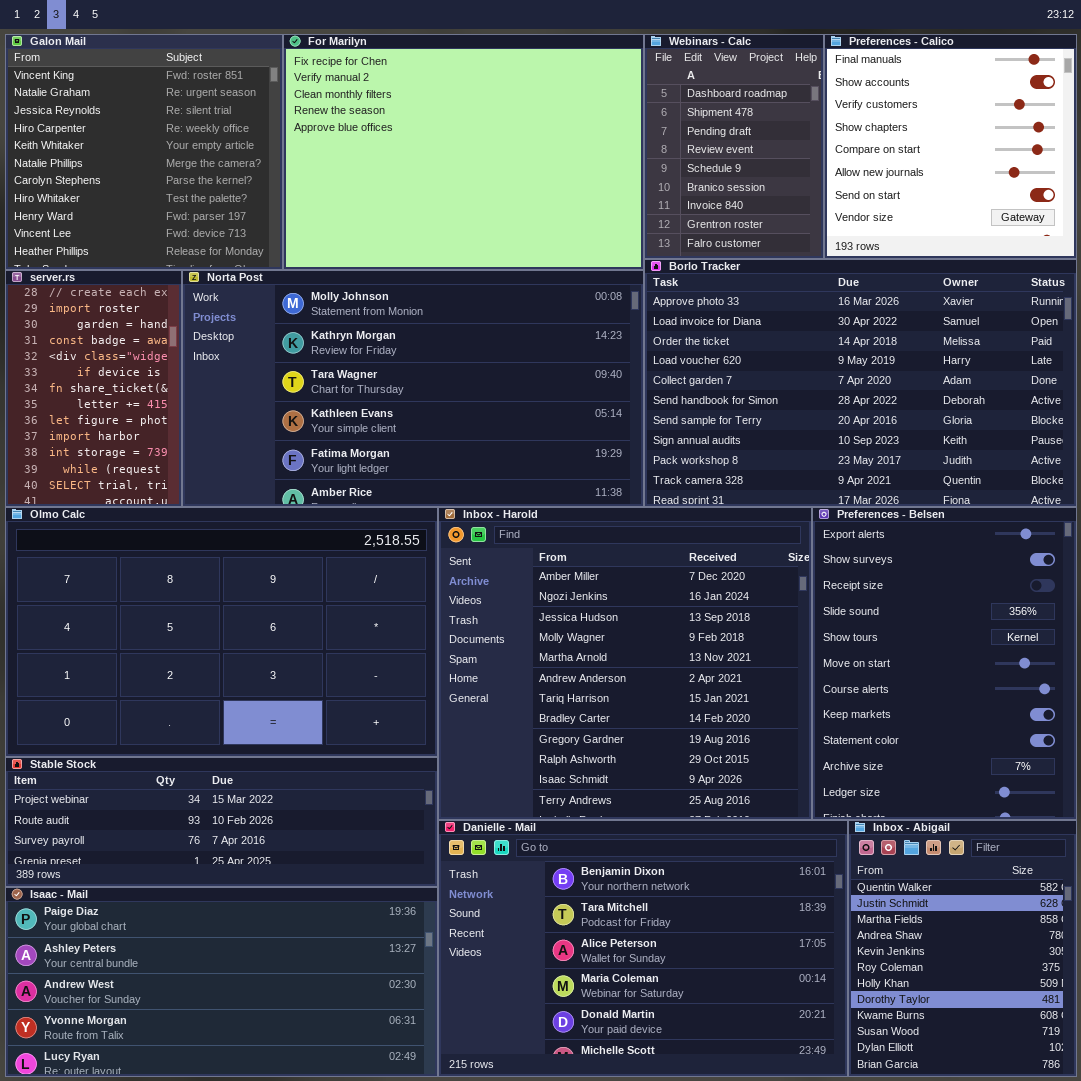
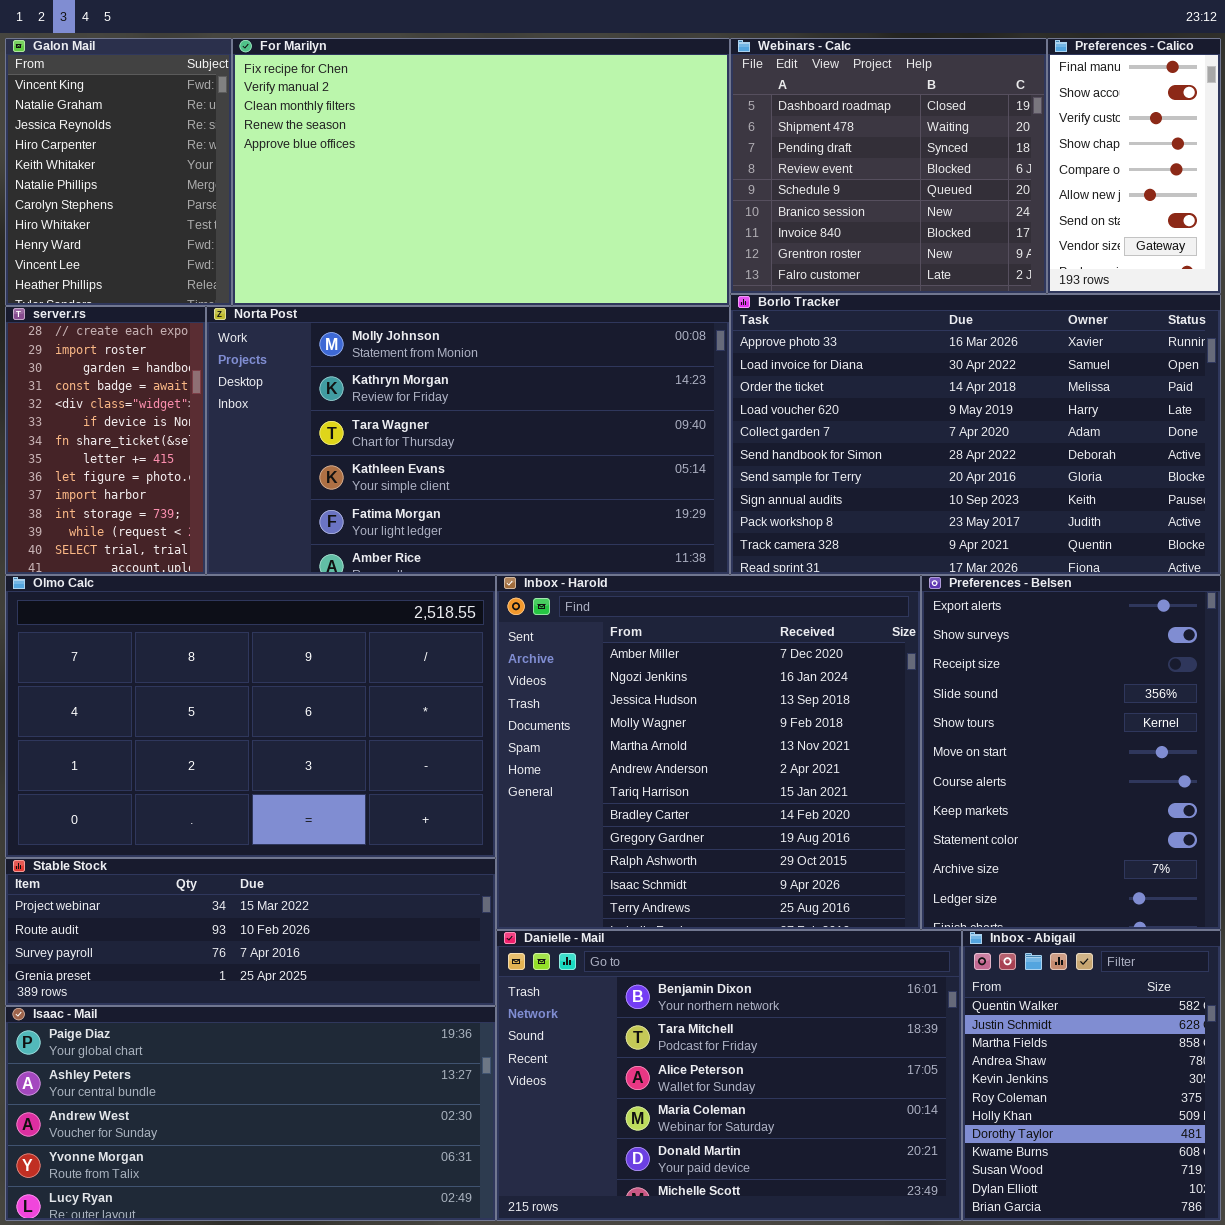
Galon Mail: [5,34,283,270] -> [5,38,232,306], resized
For Marilyn: [283,34,644,270] -> [232,38,730,306], resized
Webinars - Calc: [644,34,824,259] -> [730,38,1047,294], resized
Preferences - Calico: [824,34,1077,259] -> [1047,38,1221,294], resized

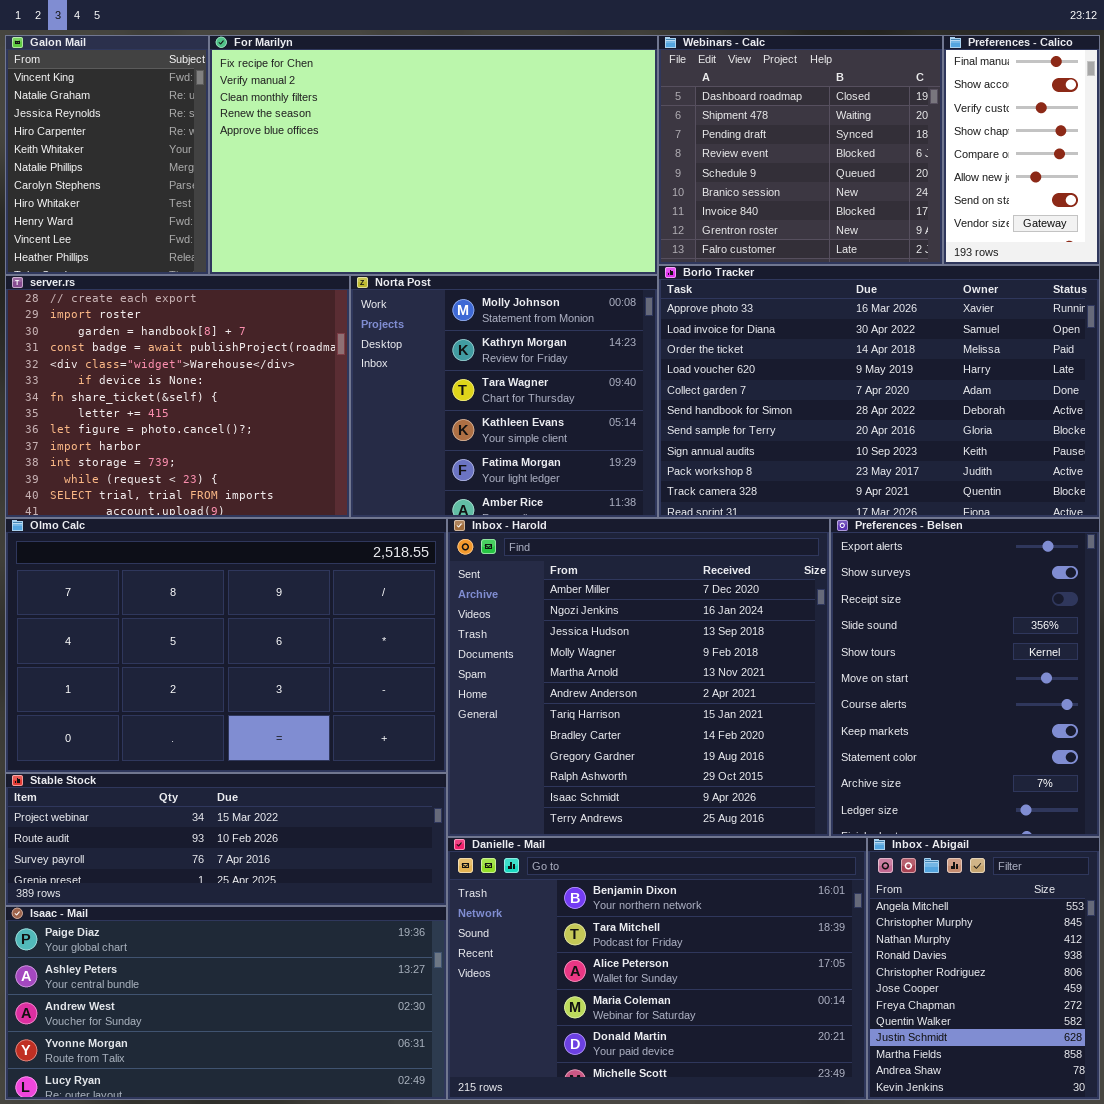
server.rs: [5,306,206,575] -> [5,275,350,518], resized
Norta Post: [206,306,730,575] -> [350,275,658,518], resized
Inbox - Abigail: [962,930,1221,1221] -> [867,837,1100,1100], scrolled up 7 rows

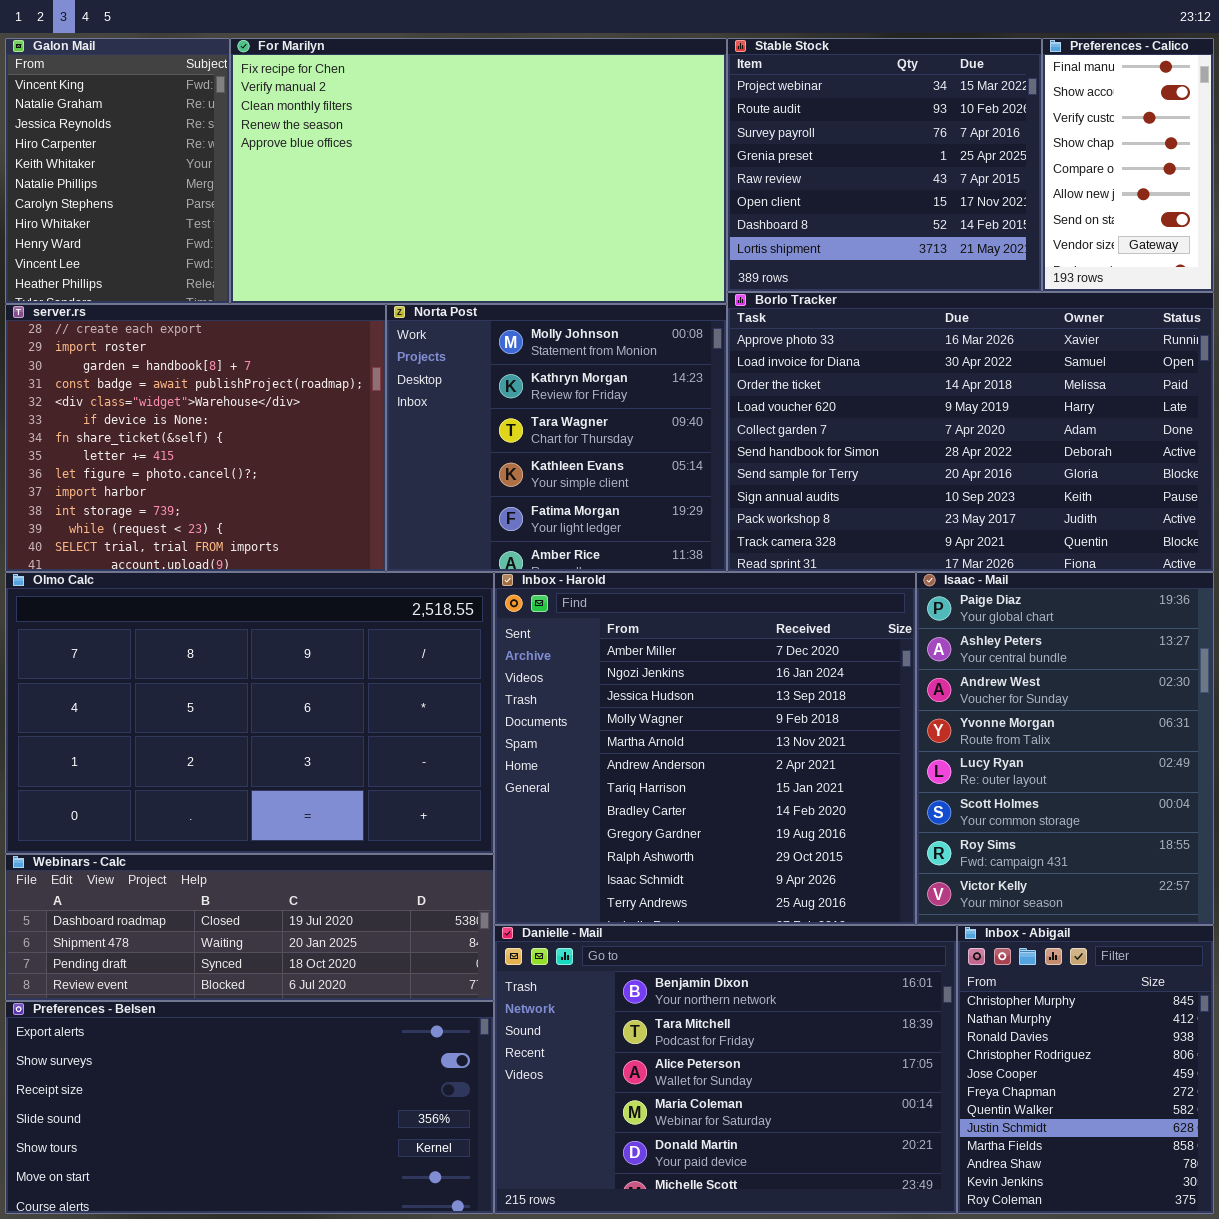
Webinars - Calc: [658,35,943,265] -> [5,854,494,1001], moved, resized
Preferences - Belsen: [830,518,1100,837] -> [5,1001,494,1214], moved, resized
Stable Stock: [5,773,447,906] -> [727,38,1042,292], moved, resized
Inbox - Abigail: [867,837,1100,1100] -> [957,925,1214,1214], scrolled down 1 row
Isaac - Mail: [5,906,447,1100] -> [916,572,1214,925], moved, resized

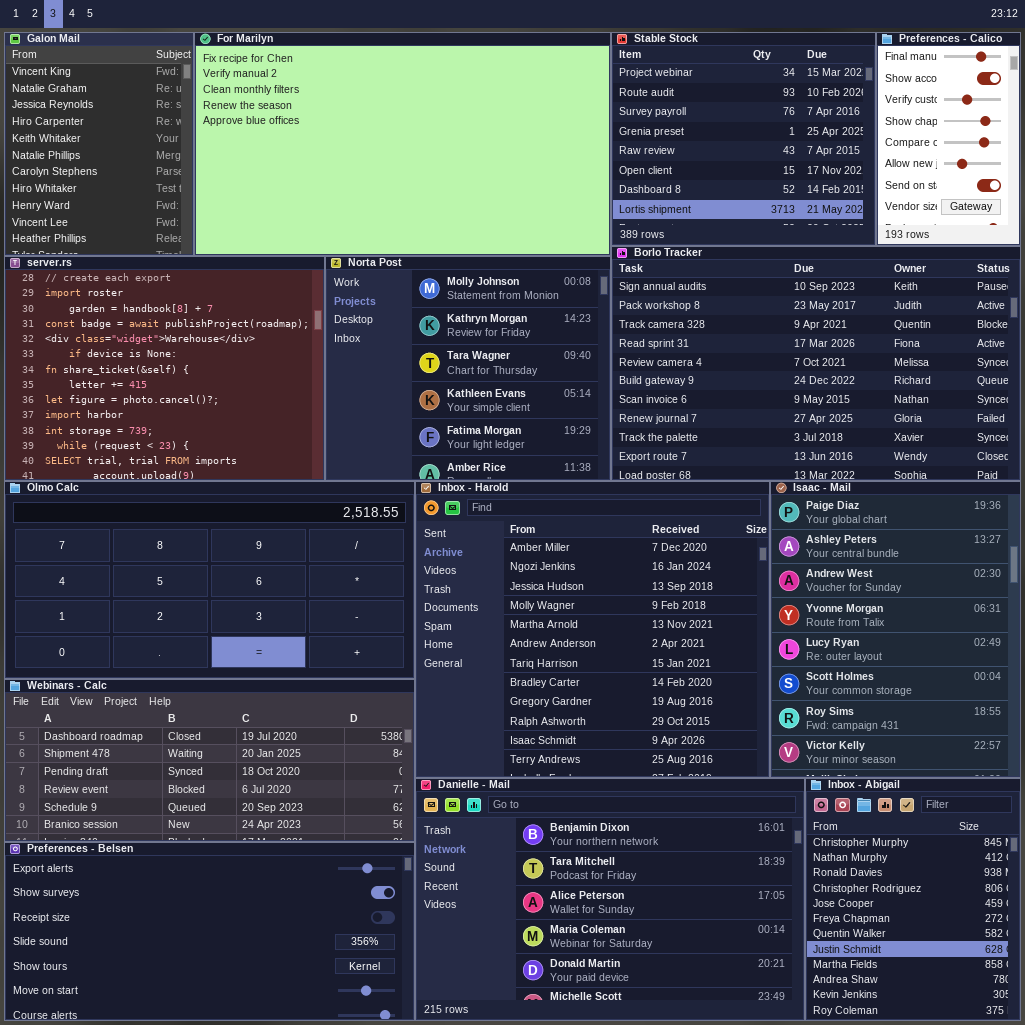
Borlo Tracker: [727,292,1214,572] -> [611,246,1021,481], scrolled down 7 rows
Olmo Calc: [5,572,494,854] -> [4,481,415,679], resized
Webinars - Calc: [5,854,494,1001] -> [4,679,415,842], resized

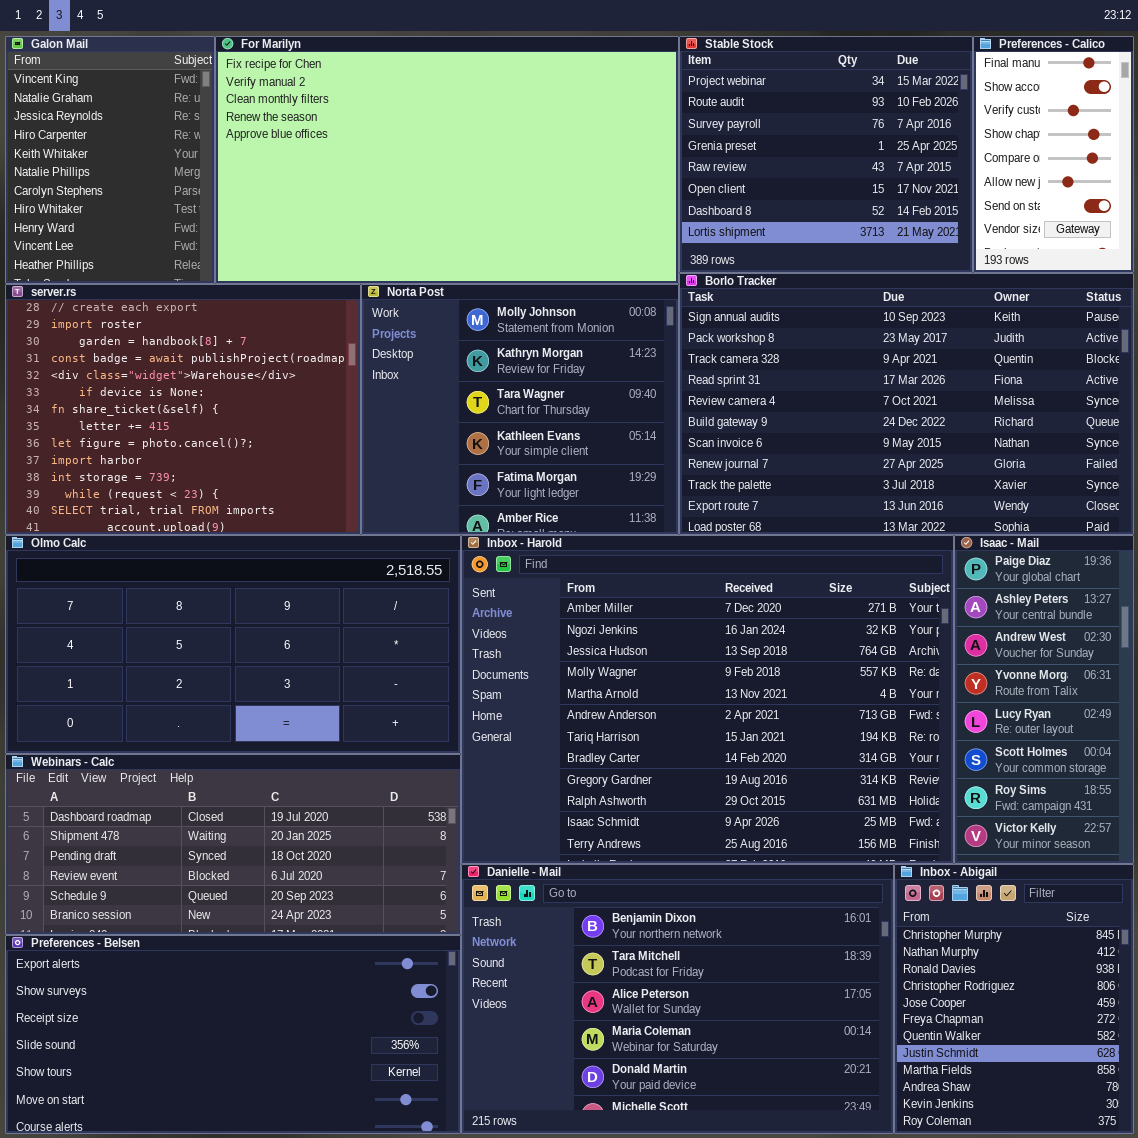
Inbox - Harold: [415,481,770,778] -> [461,535,954,864], resized
Isaac - Mail: [770,481,1021,778] -> [954,535,1134,864], resized

